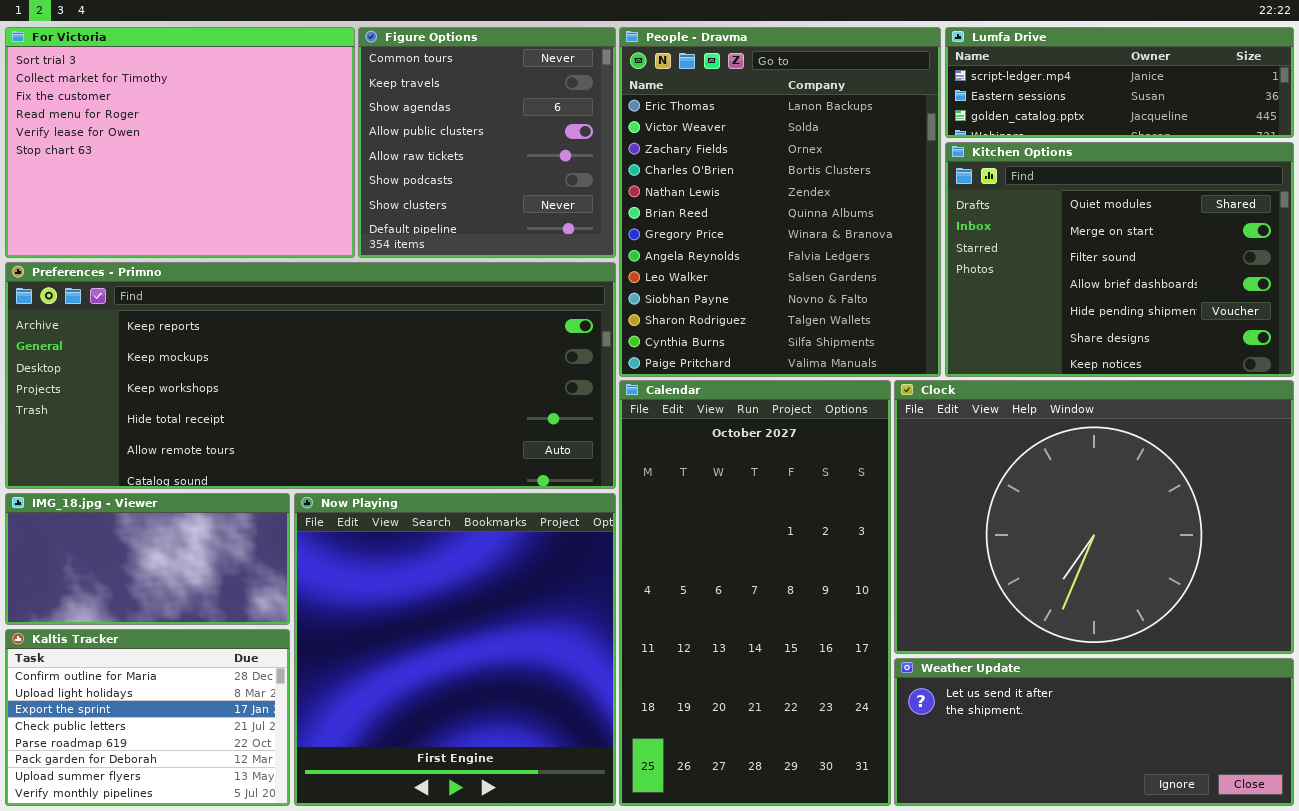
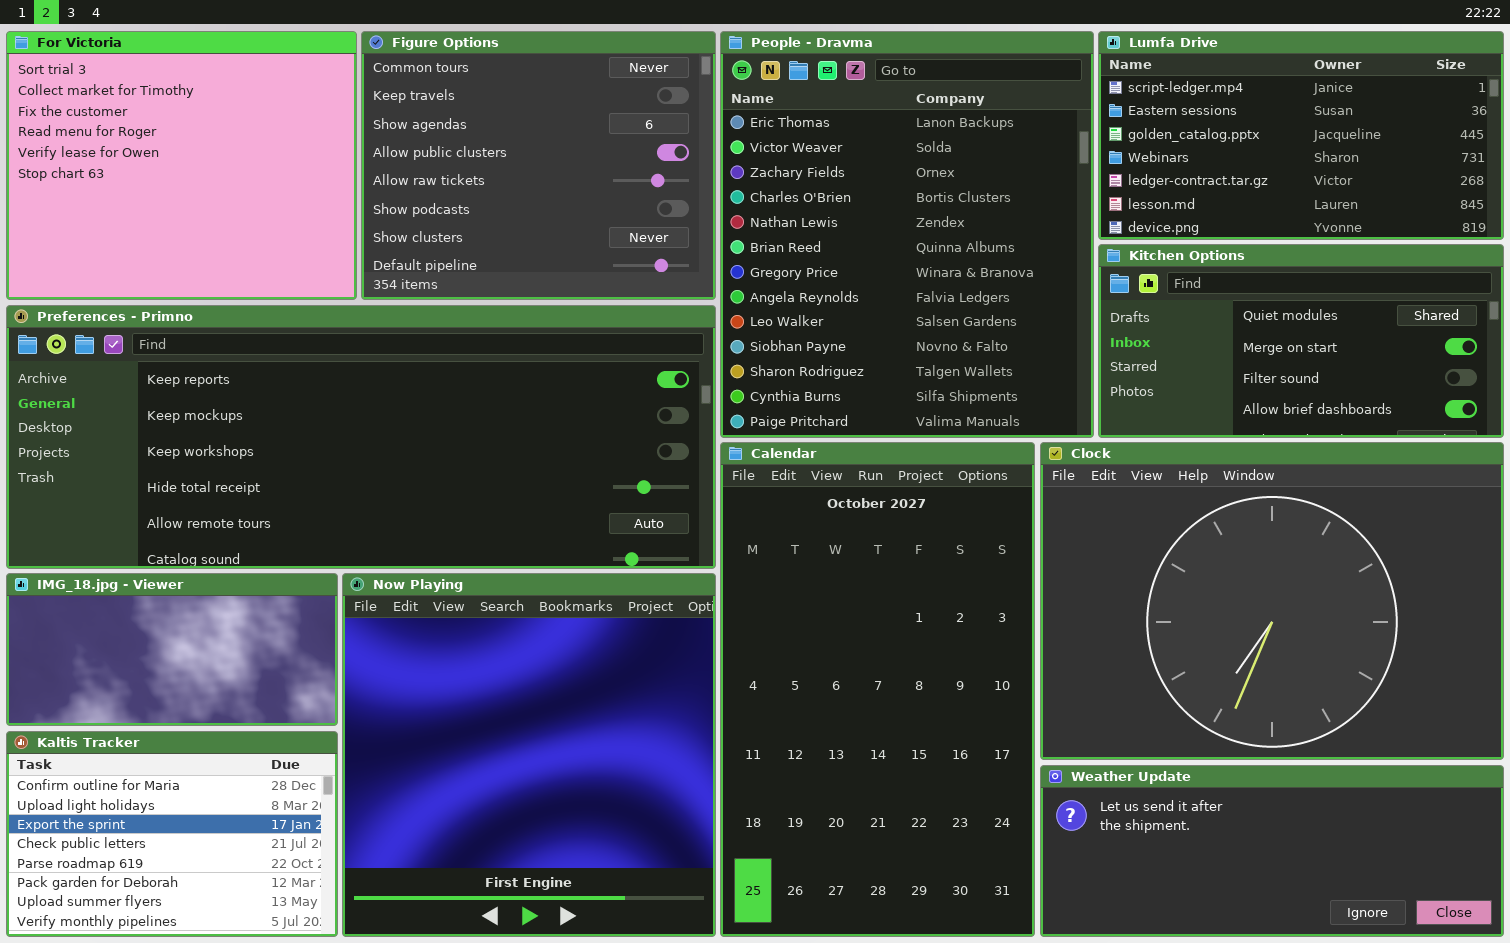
For Victoria: [5,27,355,258] -> [6,31,357,300], resized
Figure Options: [358,27,616,258] -> [361,31,716,300], resized
Lumfa Drive: [945,27,1294,138] -> [1098,31,1504,240], resized
Kitchen Options: [945,142,1294,377] -> [1098,244,1504,438], resized

